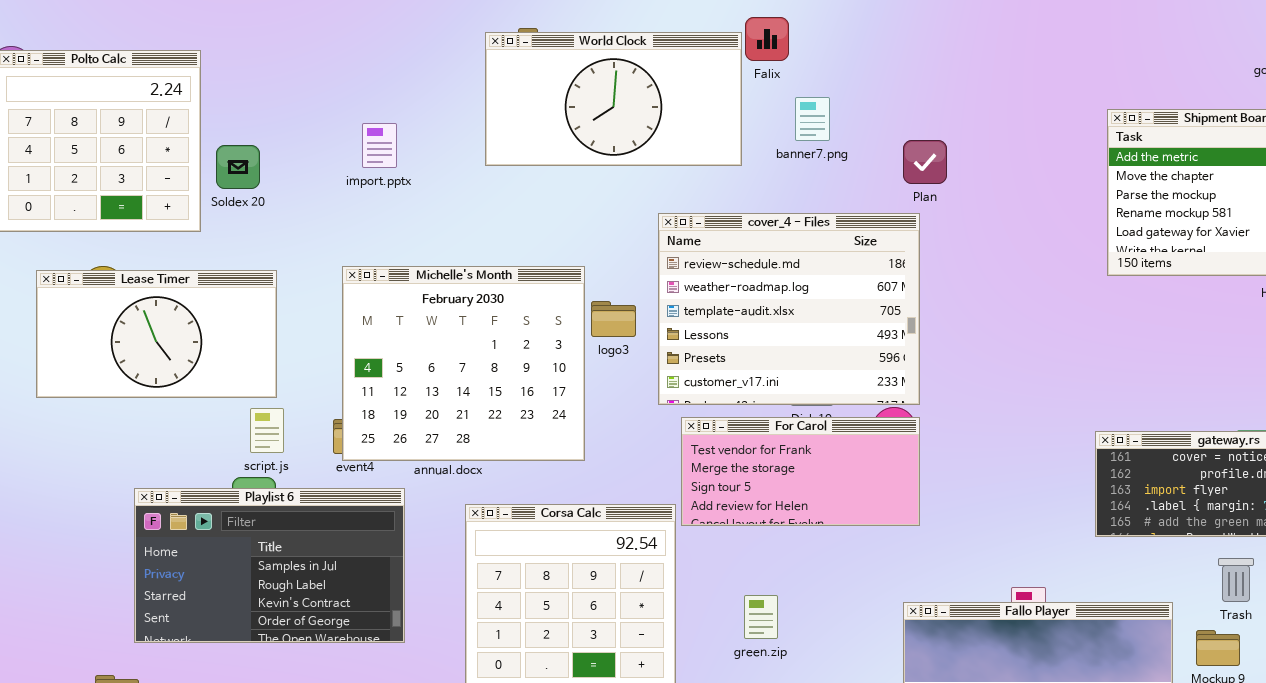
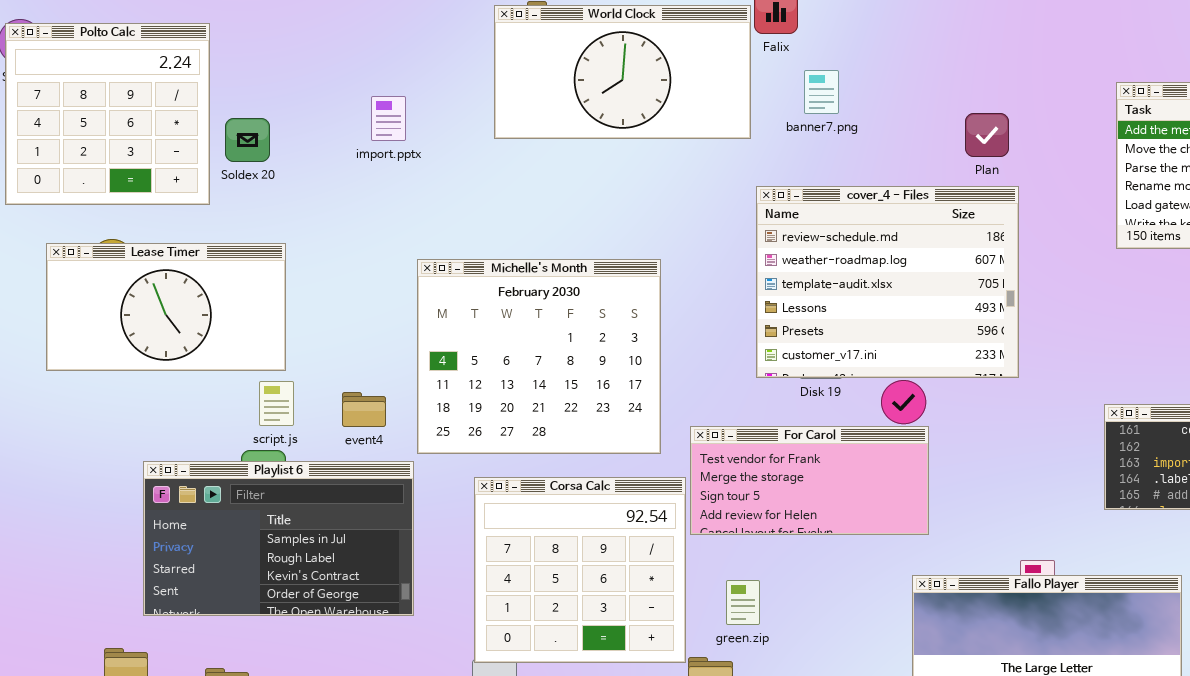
Plan: [903,140,947,184] -> [965,113,1009,157], moved
cover_4 - Files: [658,213,920,405] -> [756,186,1019,378], moved
Michelle's Month: [342,266,585,461] -> [417,259,661,454], moved
For Carol: [681,417,920,526] -> [690,426,929,535], moved
green.zip: [744,595,778,639] -> [726,580,760,625], moved

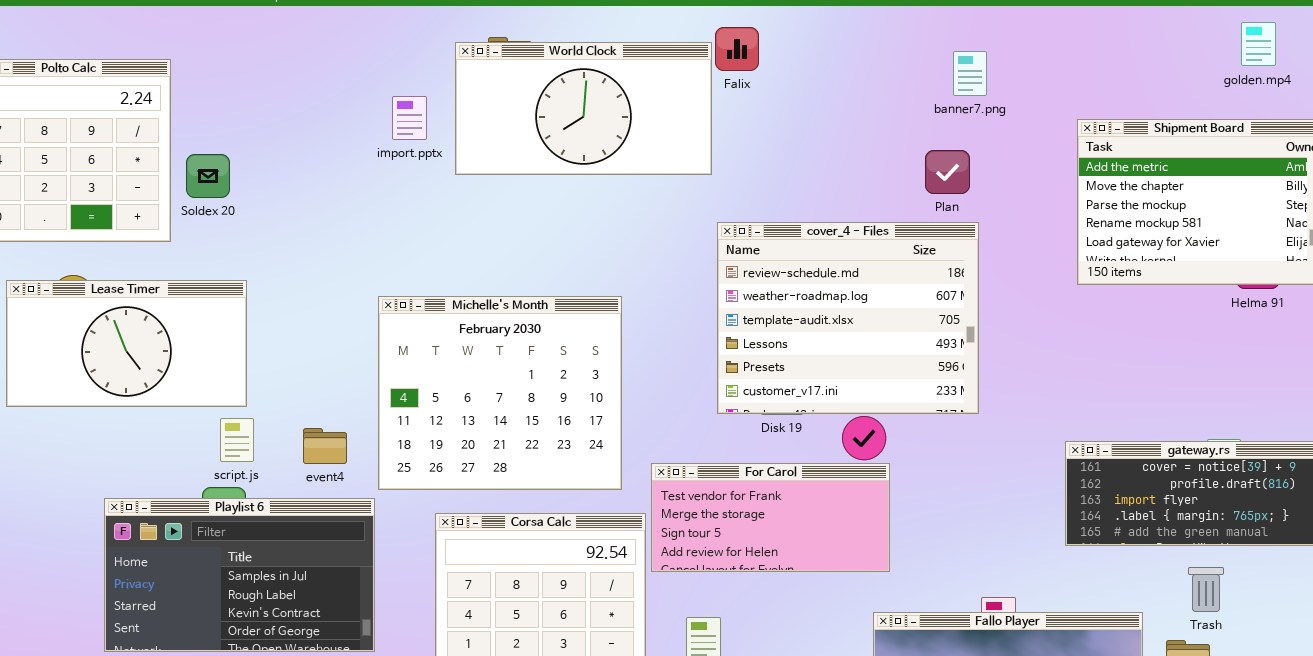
banner7.png: [804,70,839,114] -> [953,51,987,96], moved
import.pptx: [371,96,406,141] -> [392,96,427,140], moved

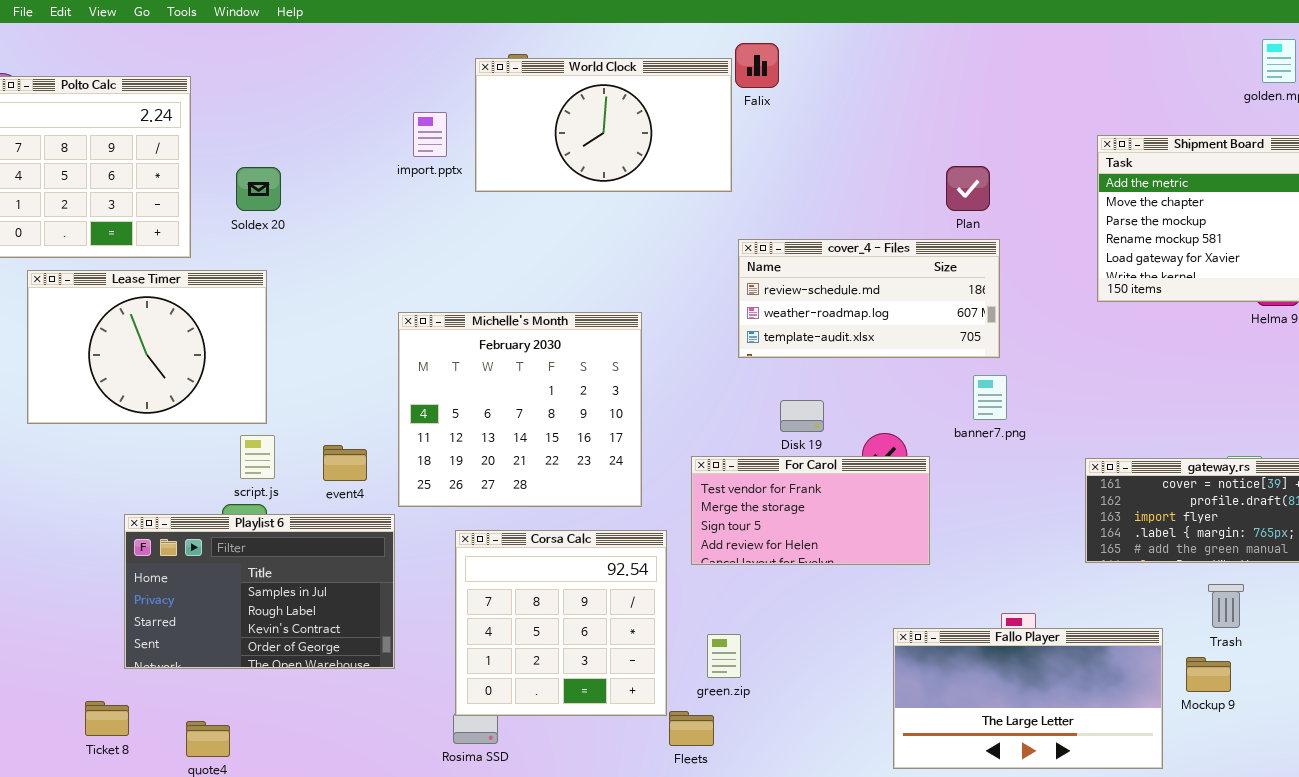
banner7.png: [953,51,987,96] -> [973,375,1007,420], moved
Soldex 20: [186,154,230,198] -> [236,167,281,211], moved
cover_4 - Files: [717,222,979,414] -> [738,239,1000,358], resized
Lease Timer: [6,280,247,407] -> [27,270,267,424], resized
For Carol: [651,463,890,572] -> [691,456,930,565], moved

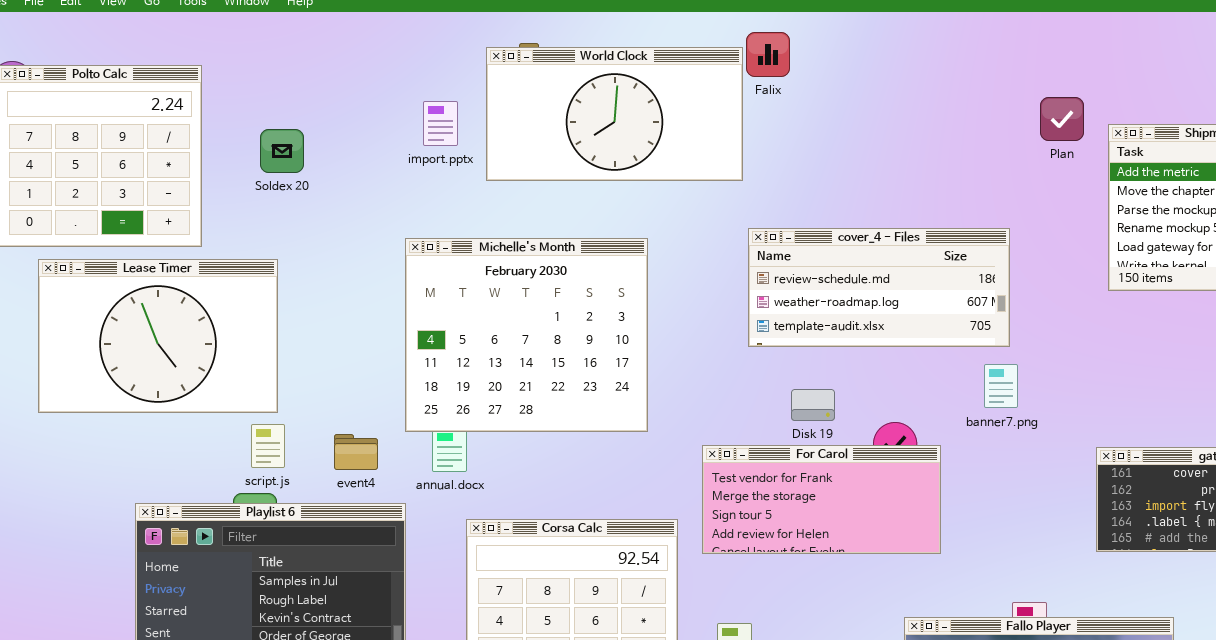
Plan: [946,166,990,211] -> [1040,97,1084,141], moved
Soldex 20: [236,167,281,211] -> [260,129,304,173], moved
Michelle's Month: [398,312,642,507] -> [405,238,648,432], moved

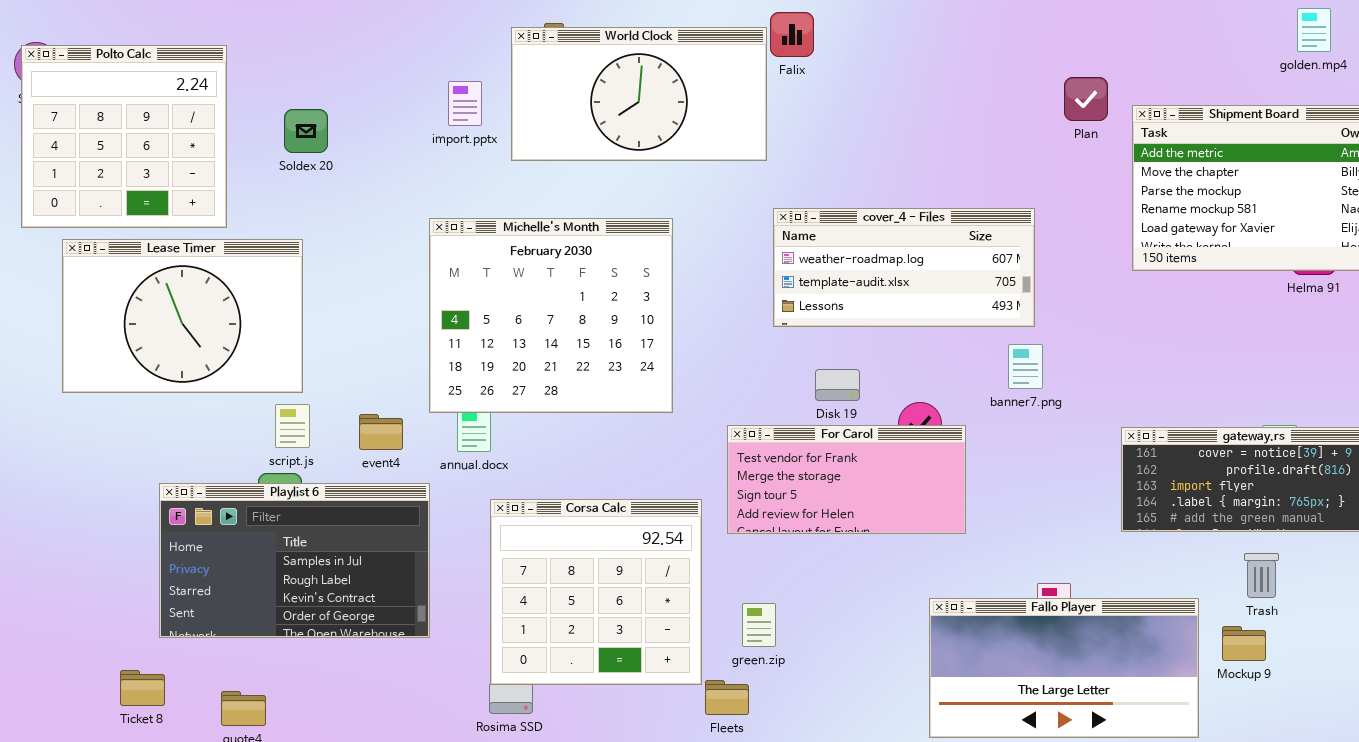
cover_4 - Files: [748,228,1010,347] -> [773,208,1035,327], scrolled down 1 row

